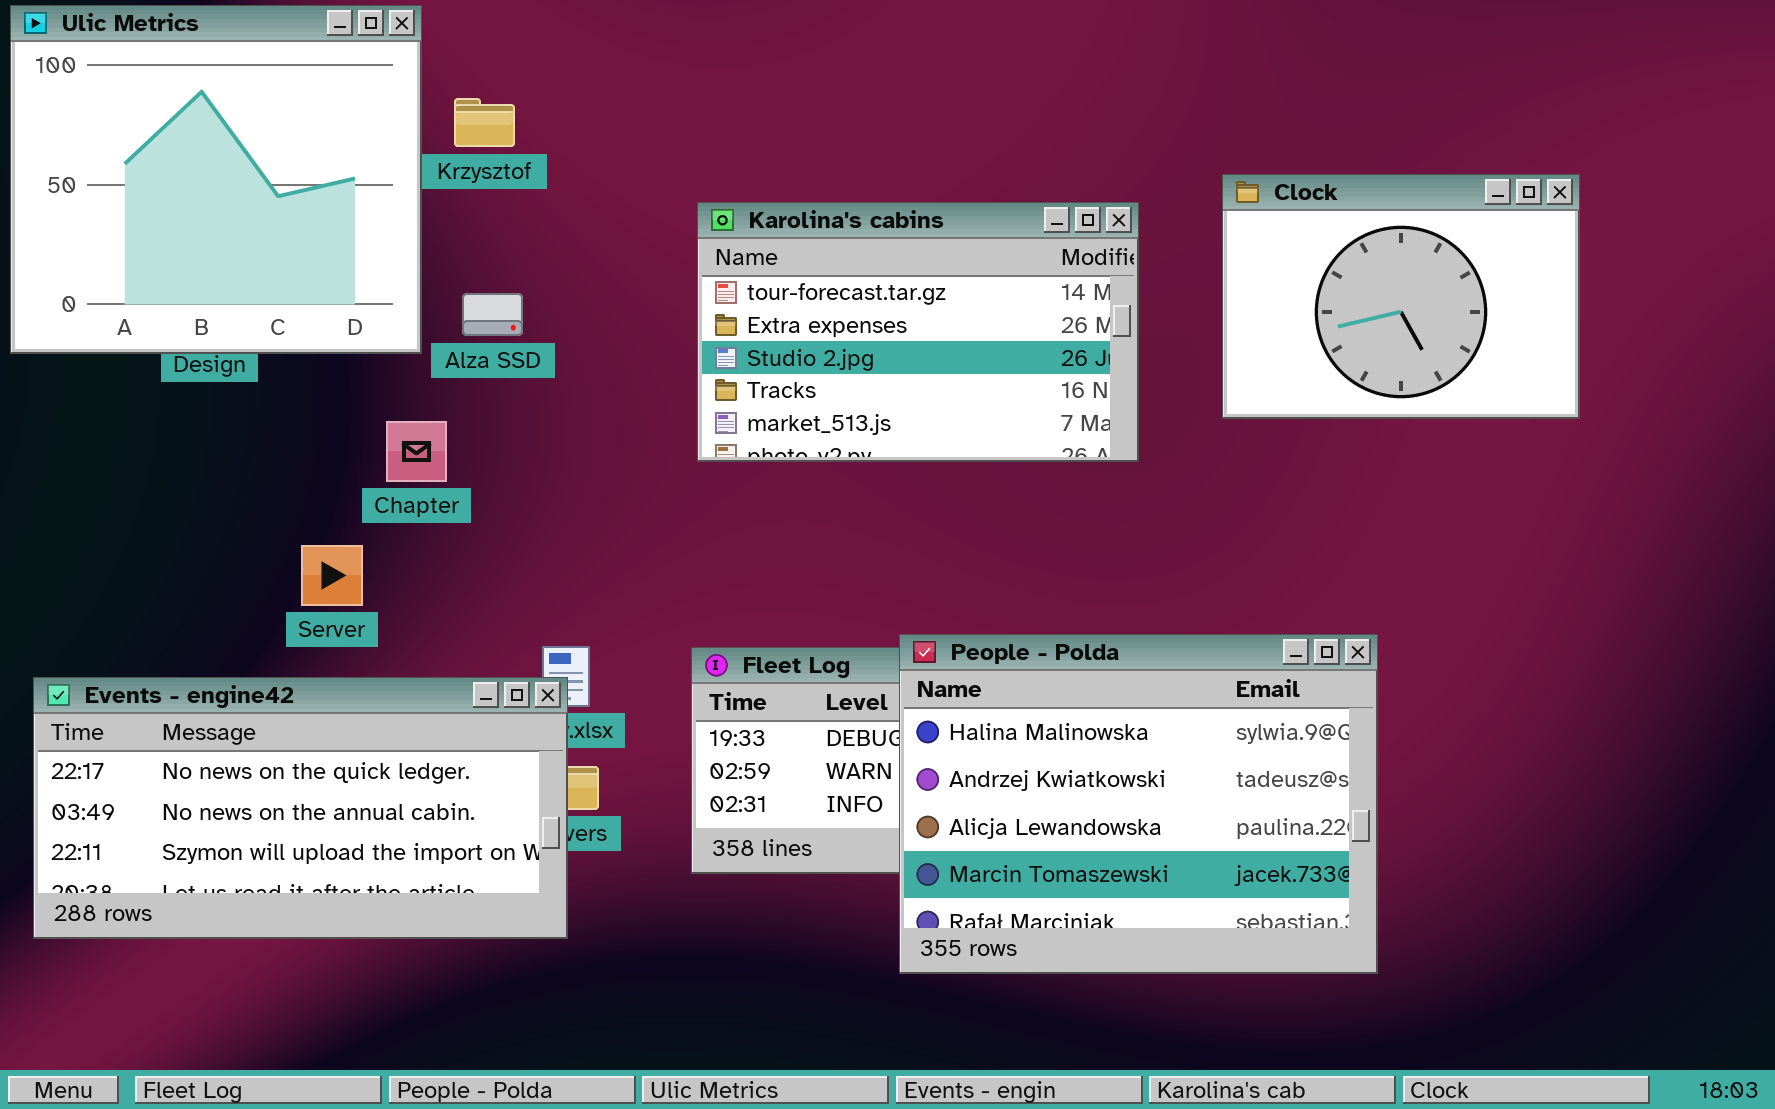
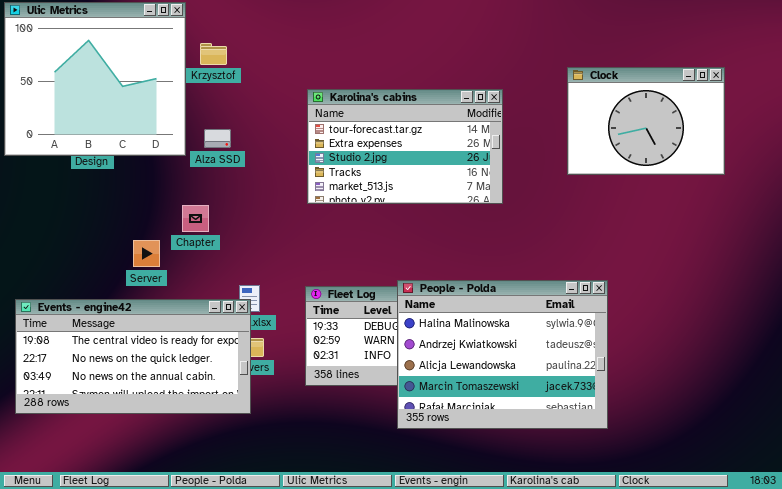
Clock: [1222,174,1580,419] -> [567,67,725,175], moved
Chapter: [386,421,447,482] -> [182,205,209,232], moved
Events - engine42: [33,677,568,939] -> [15,299,251,414], scrolled up 1 row

